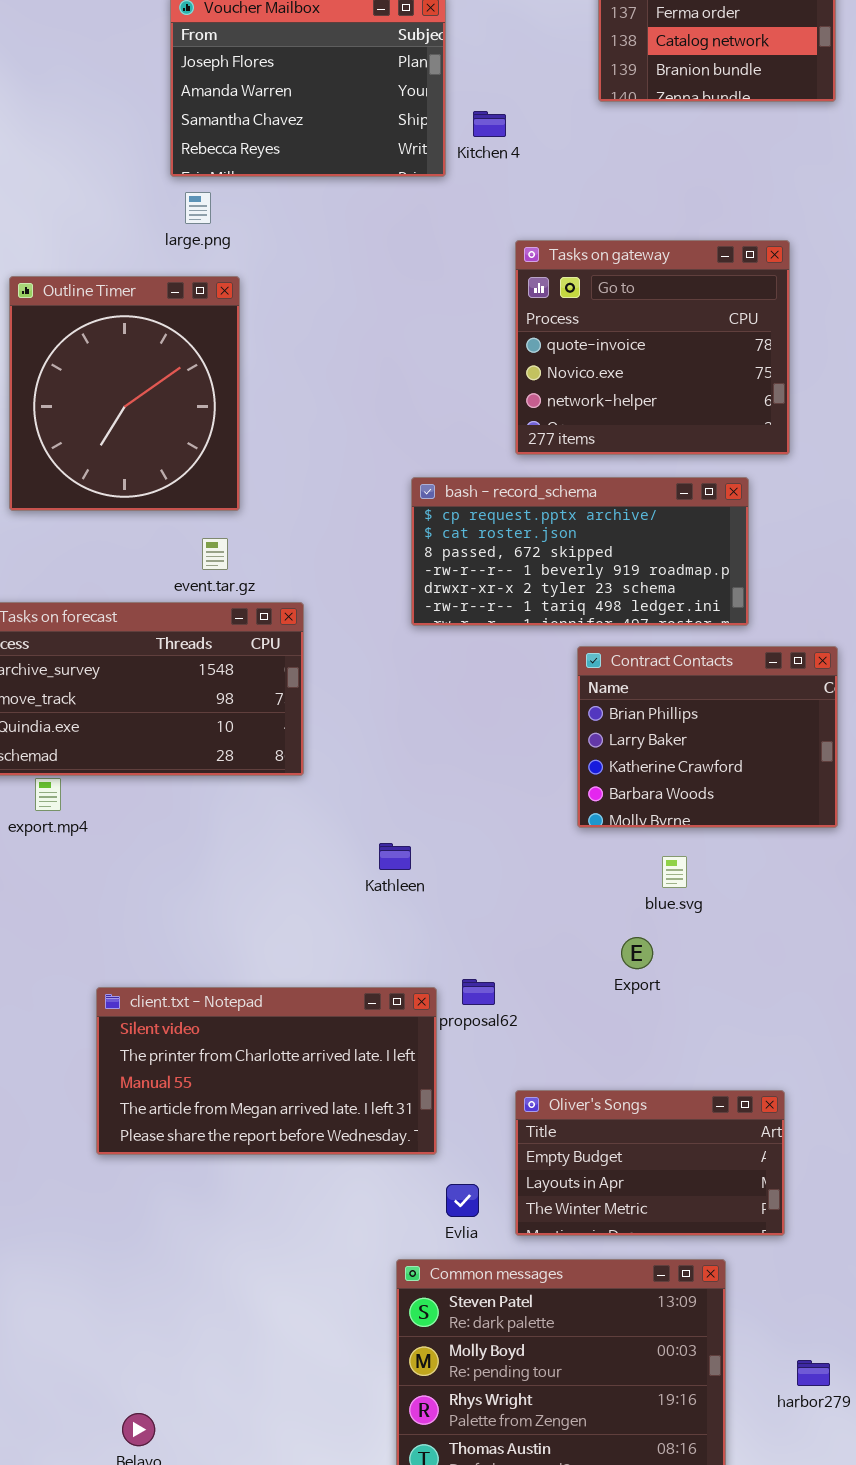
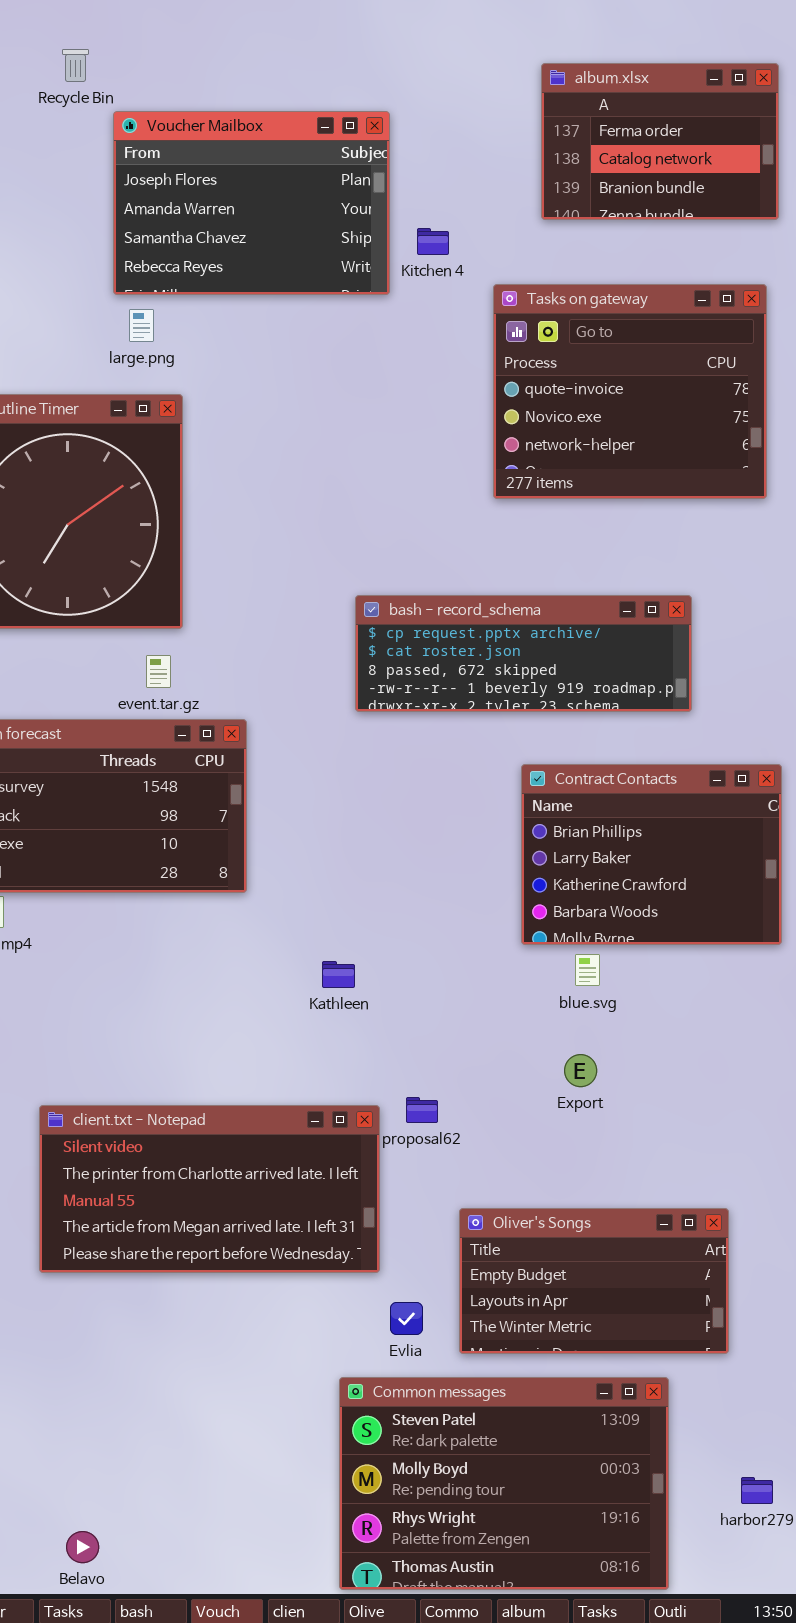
Tasks on gateway: [515,240,790,455] -> [493,284,767,499], moved
bash - record_schema: [411,477,749,626] -> [355,595,692,712], resized
blue.svg: [662,856,687,888] -> [575,954,600,986], moved

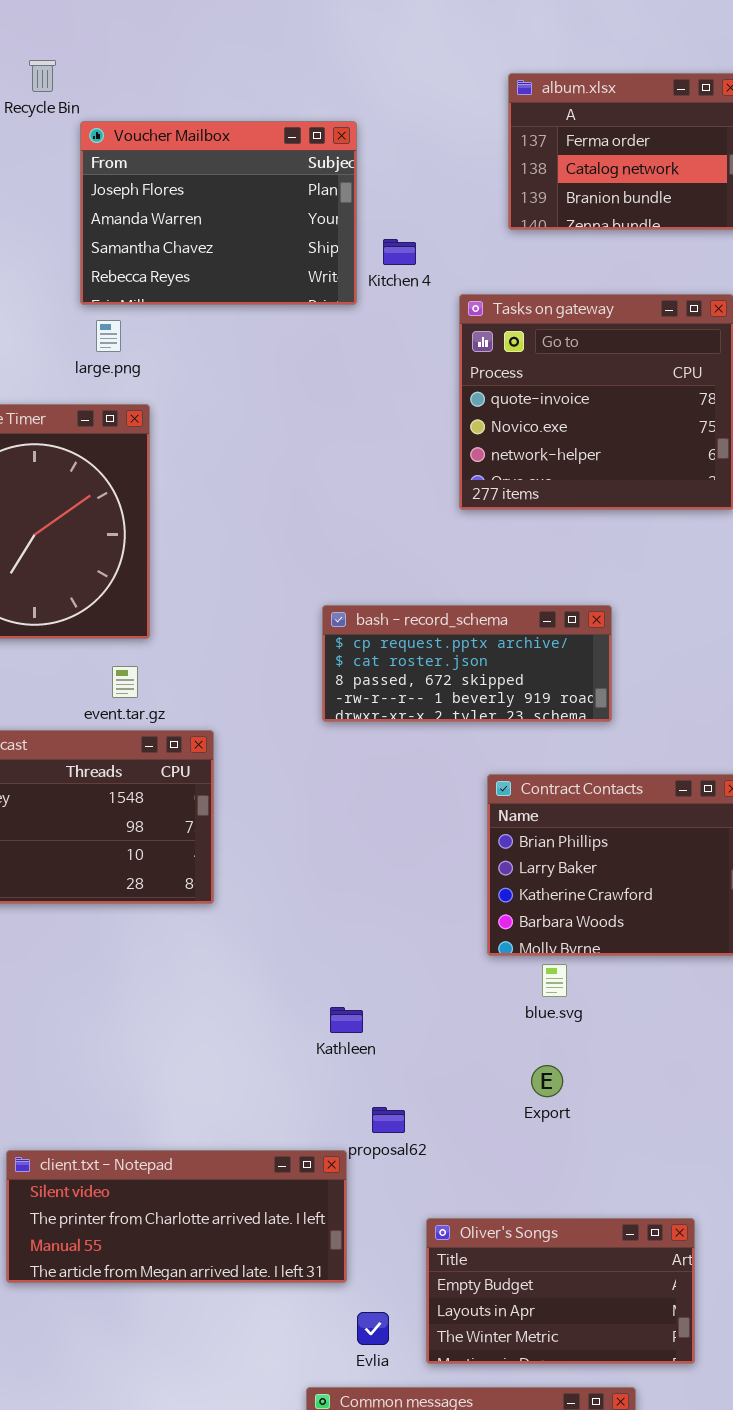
bash - record_schema: [355,595,692,712] -> [322,605,612,722], resized
Kathleen: [322,961,355,988] -> [330,1007,363,1033], moved
client.txt - Notepad: [39,1105,380,1273] -> [6,1150,347,1283], resized

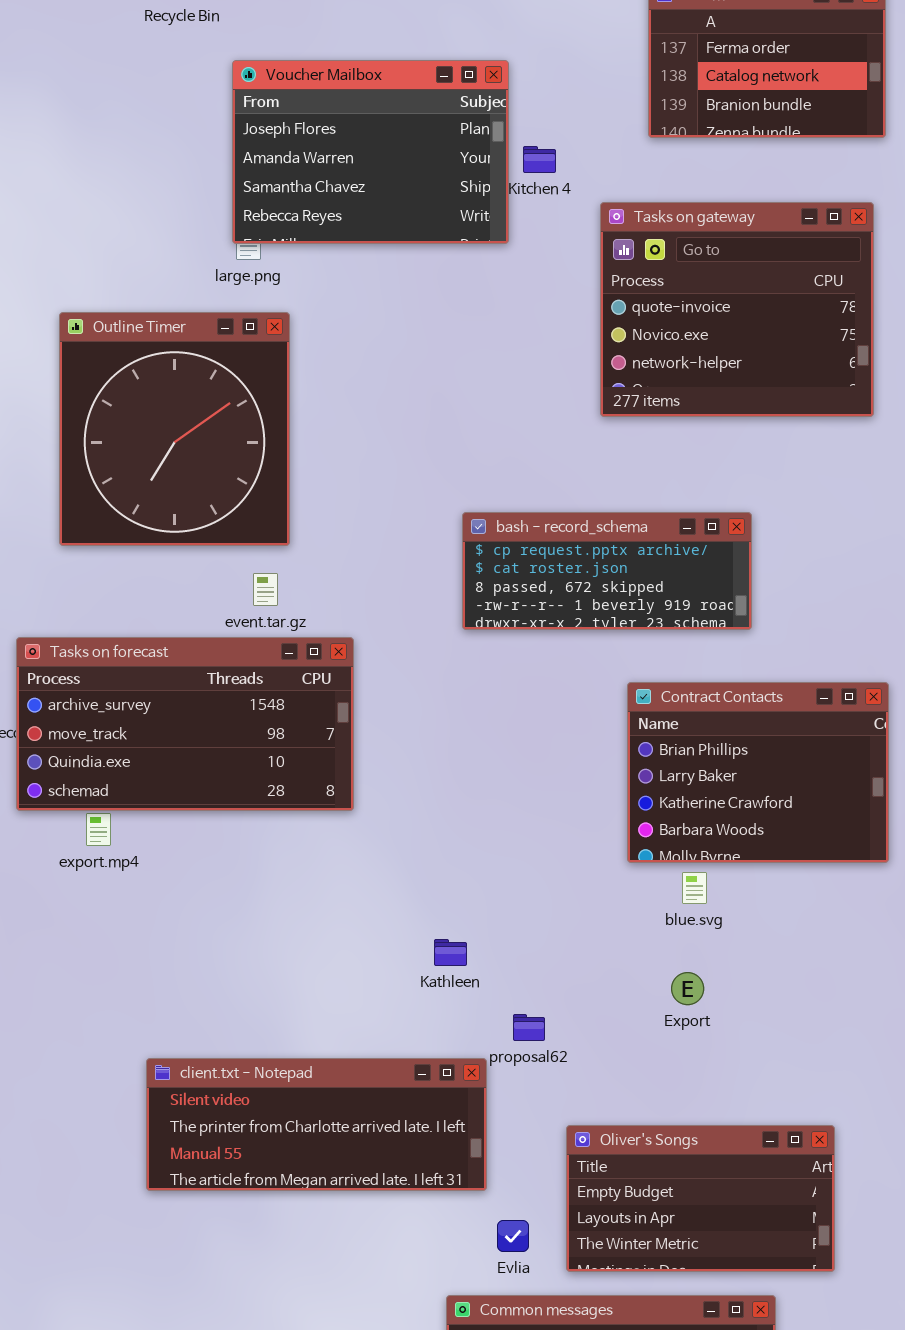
Voucher Mailbox: [80,121,357,305] -> [232,60,509,244], moved
Kathleen: [330,1007,363,1033] -> [434,939,467,966], moved

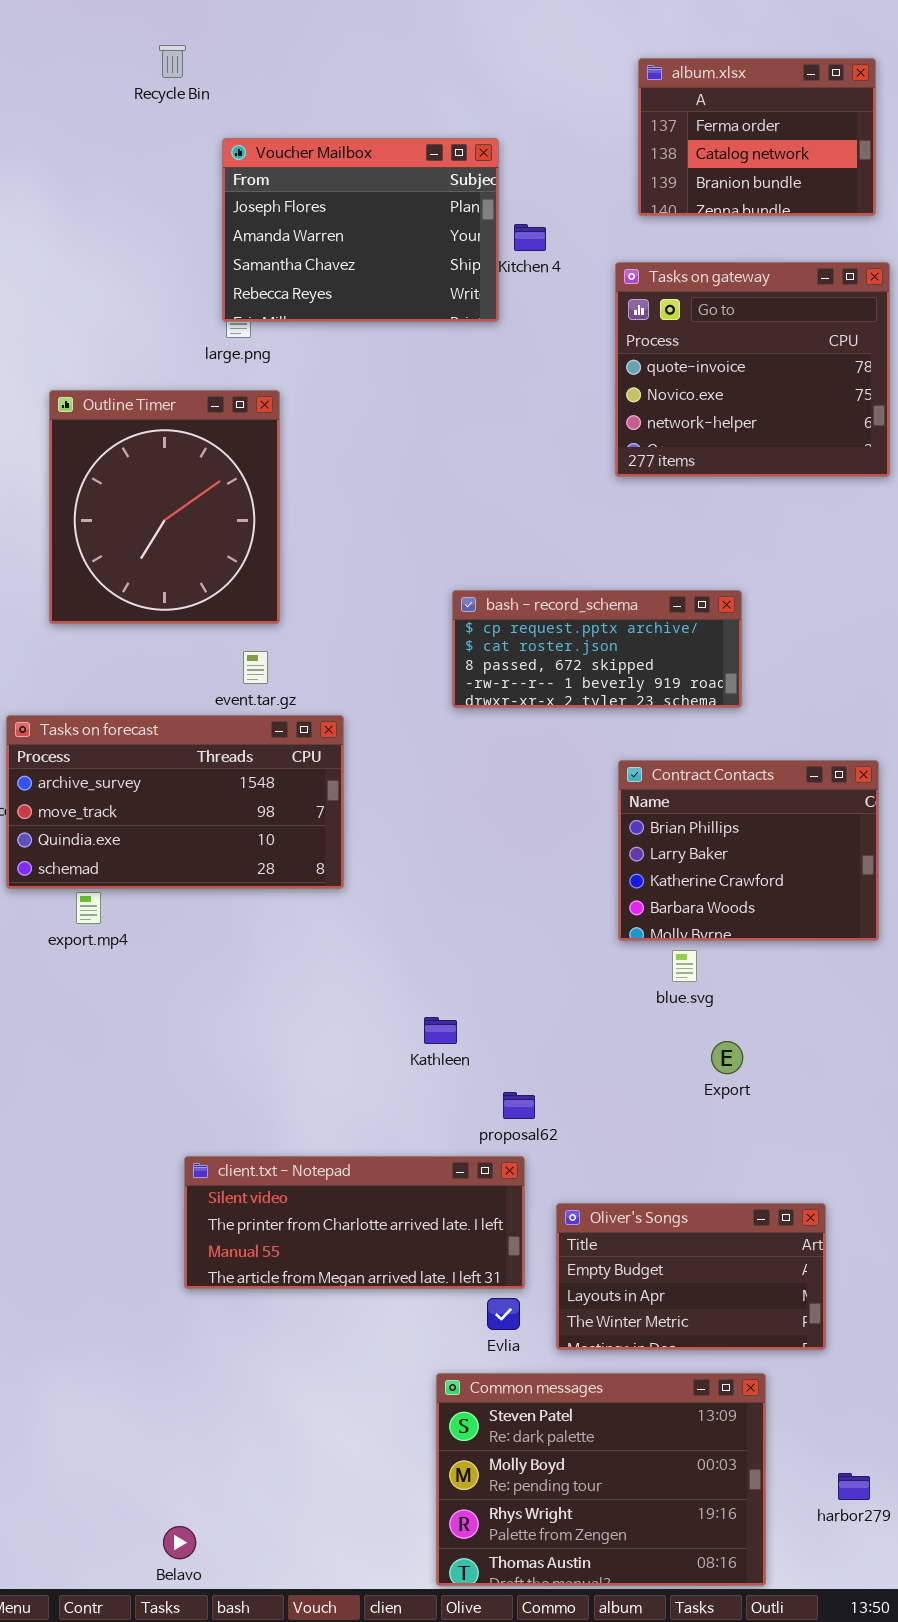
Tasks on gateway: [600,202,874,417] -> [615,262,890,477], moved
Export: [671,972,704,1005] -> [711,1041,743,1074], moved
client.txt - Notepad: [146,1058,487,1191] -> [184,1156,525,1289], moved

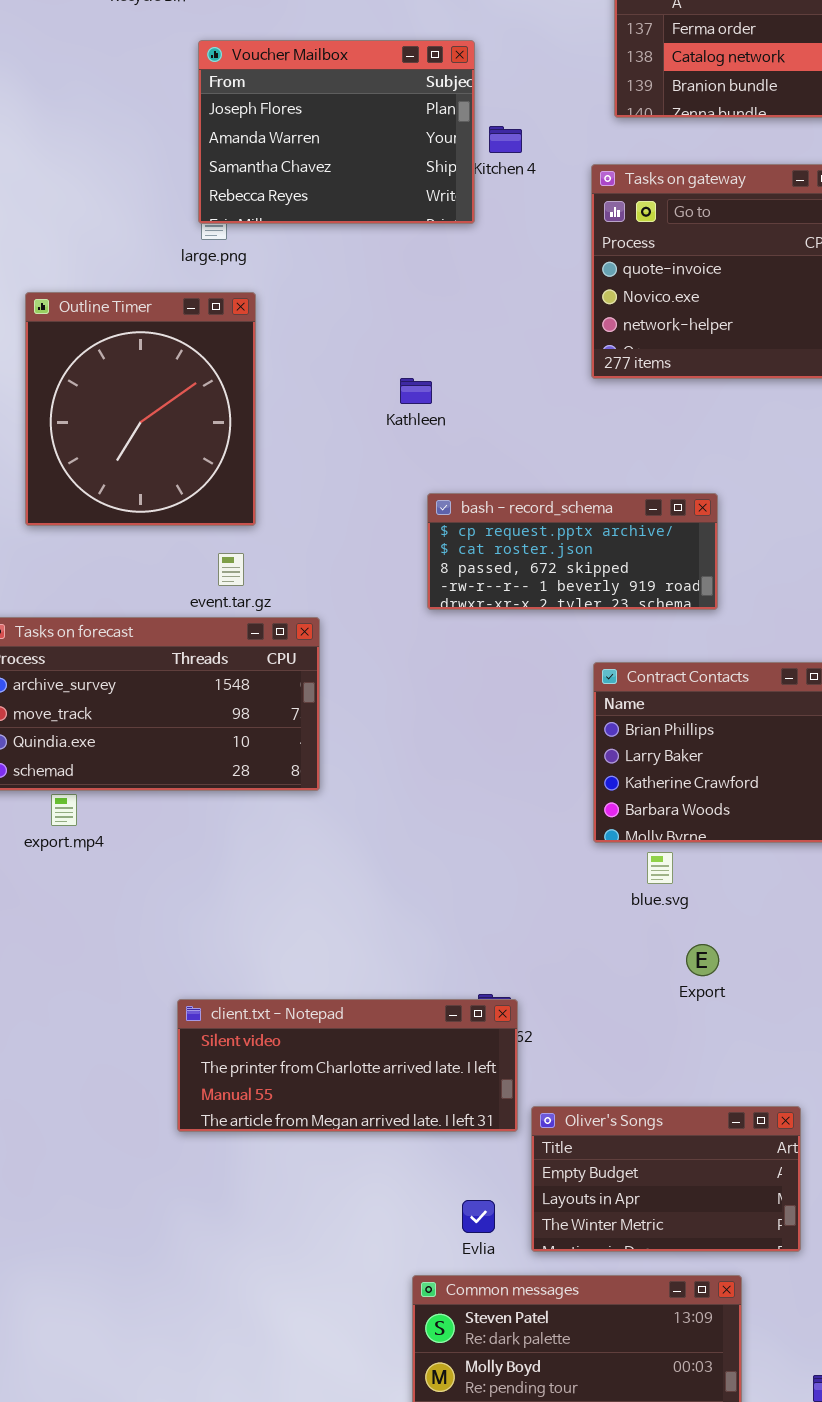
Kathleen: [424,1017,457,1044] -> [400,378,432,404], moved
client.txt - Notepad: [184,1156,525,1289] -> [177,999,518,1132], moved

